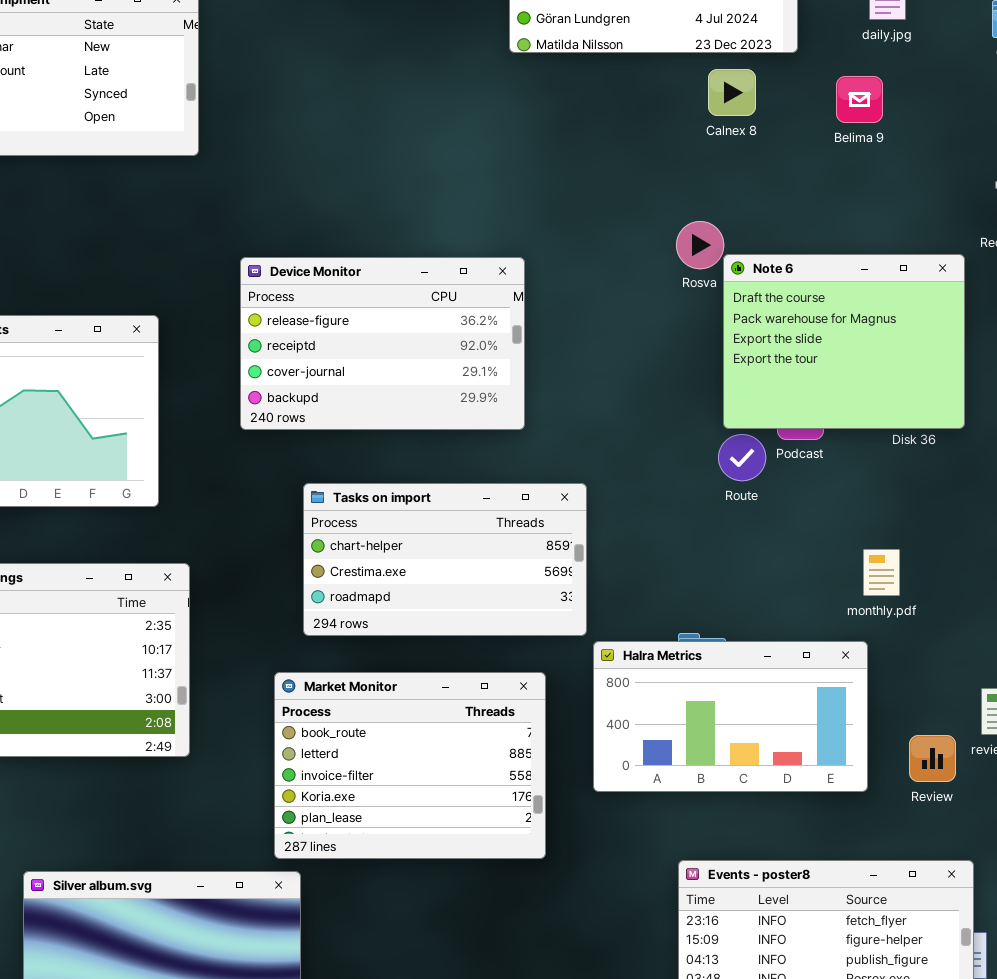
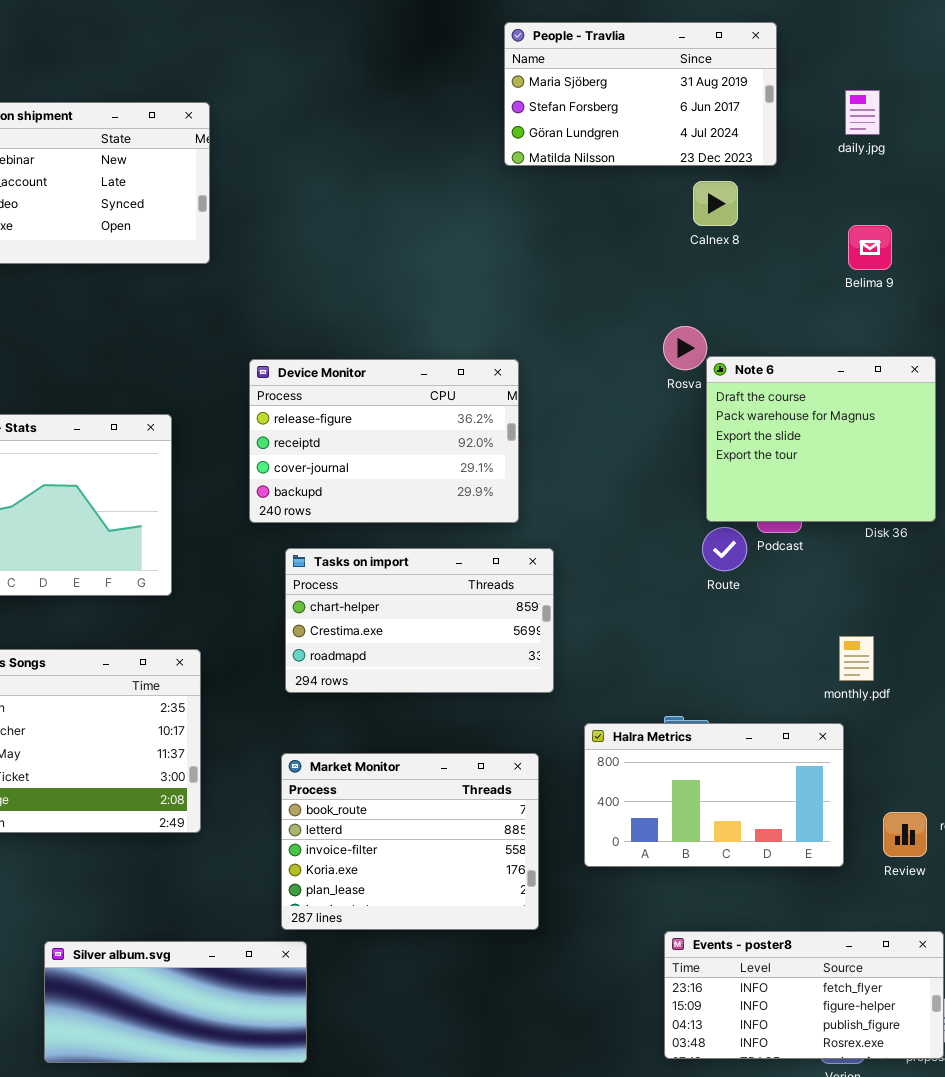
Belima 9: [836,76,883,123] -> [848,225,892,270], moved
Tasks on import: [303,483,587,636] -> [285,548,554,693], moved

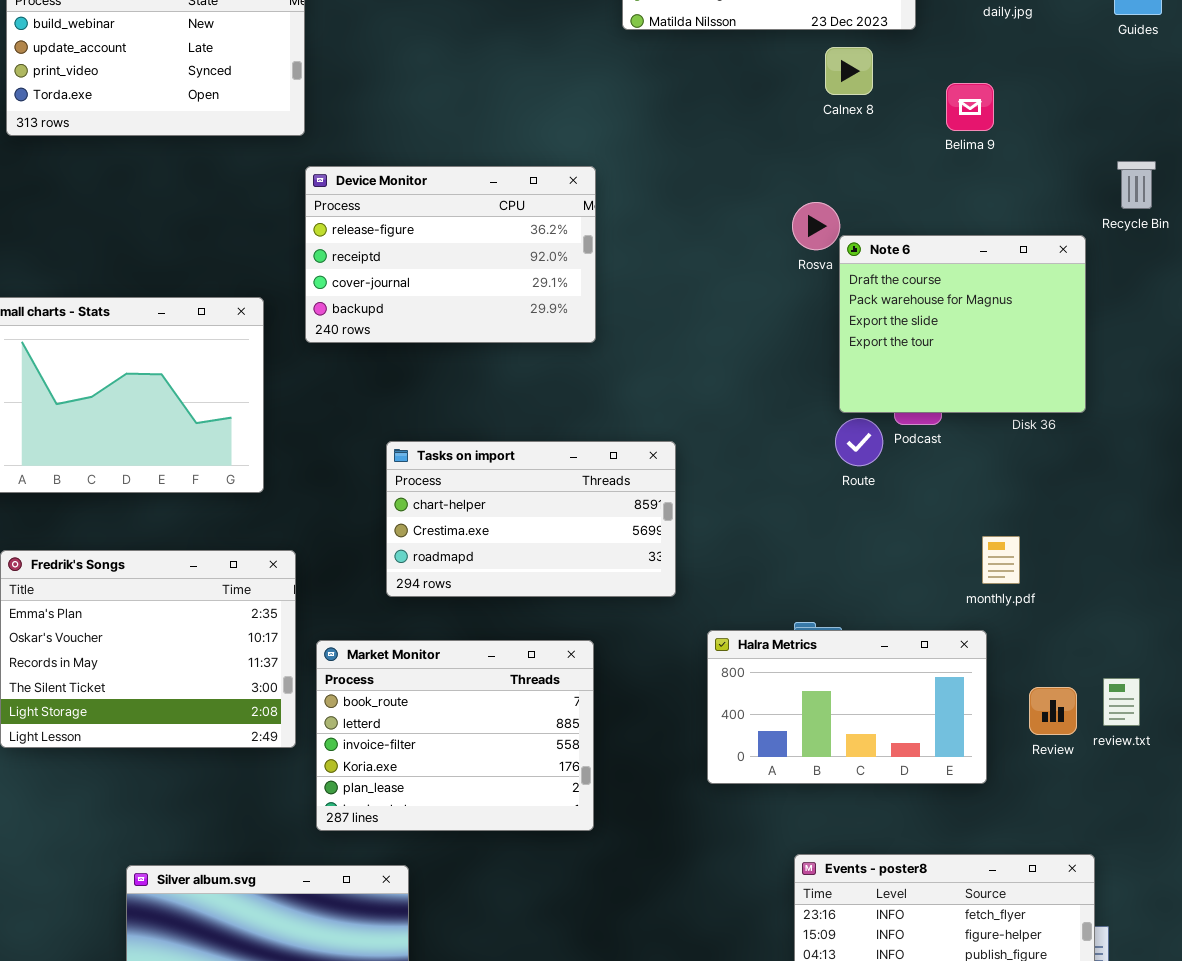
Belima 9: [848,225,892,270] -> [946,83,994,131], moved
Device Monitor: [249,359,519,523] -> [305,166,596,343], moved
Market Monitor: [281,753,539,930] -> [316,640,594,831], moved
Review: [883,812,927,857] -> [1029,687,1077,735], moved

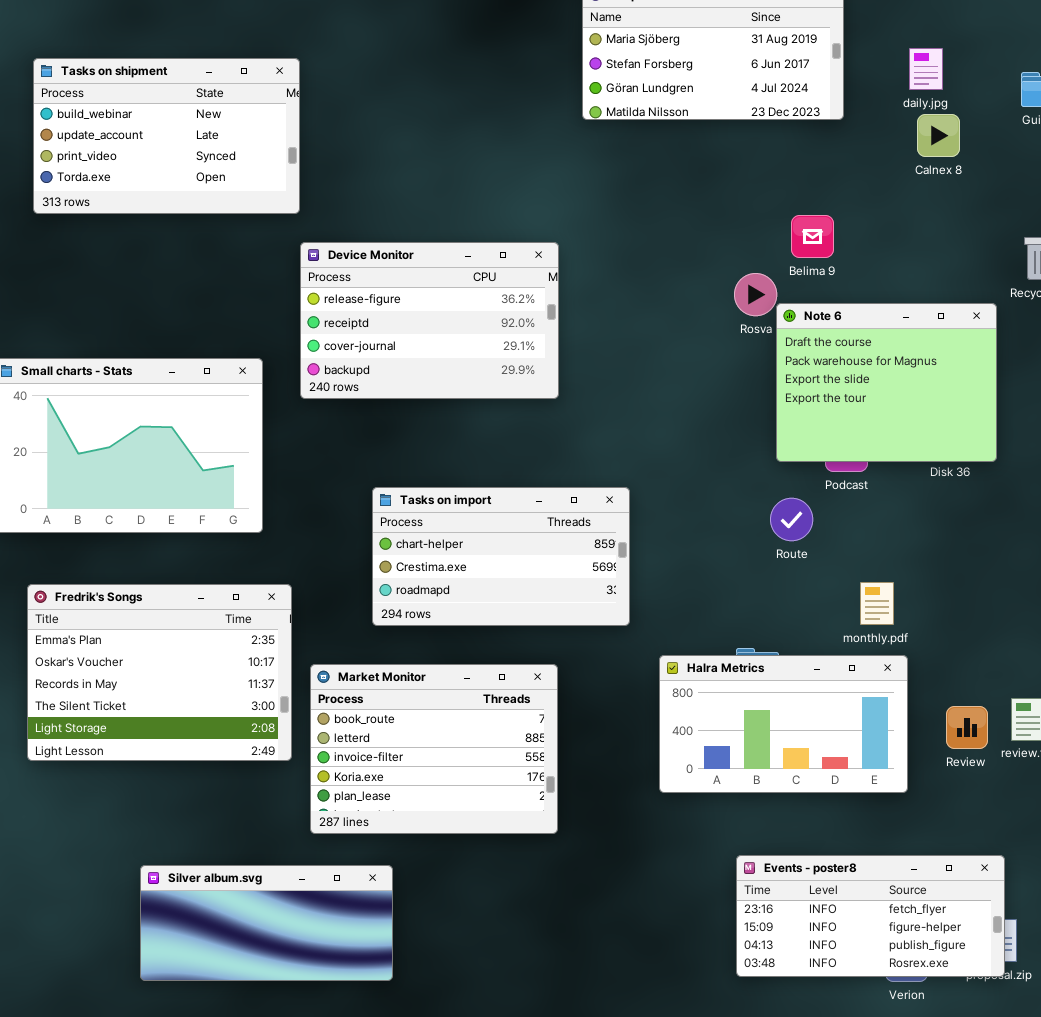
Calnex 8: [825,47,873,95] -> [917,114,960,157], moved
Belima 9: [946,83,994,131] -> [791,215,834,258], moved
Route: [835,418,883,466] -> [770,498,813,541], moved
monthly.pdf: [982,536,1020,584] -> [860,582,894,625], moved

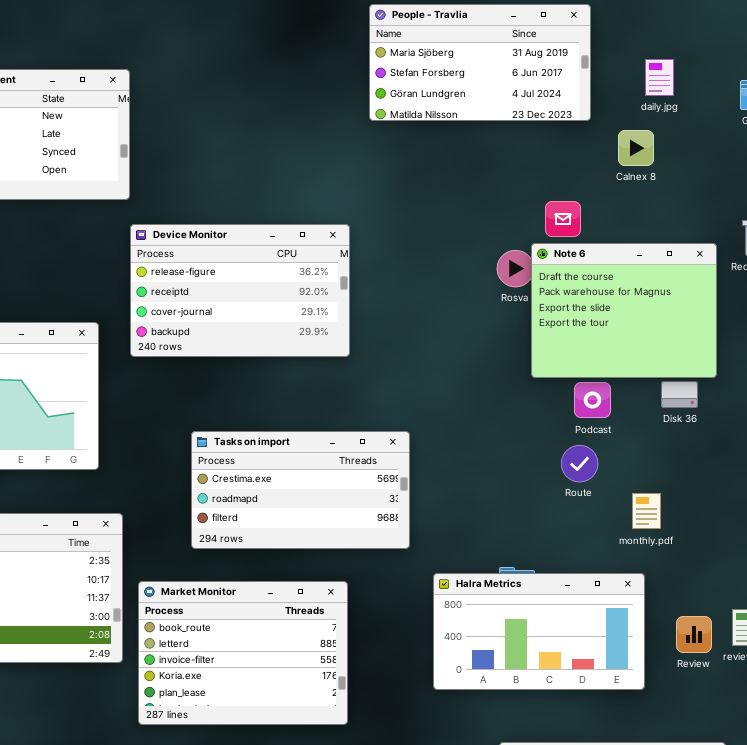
Calnex 8: [917,114,960,157] -> [618,130,654,166], moved
Note 6: [776,303,997,462] -> [531,243,717,378], moved
Tasks on import: [372,487,630,626] -> [191,431,410,549], scrolled down 1 row
Route: [770,498,813,541] -> [561,445,598,482], moved
monthly.pdf: [860,582,894,625] -> [632,493,661,529], moved

